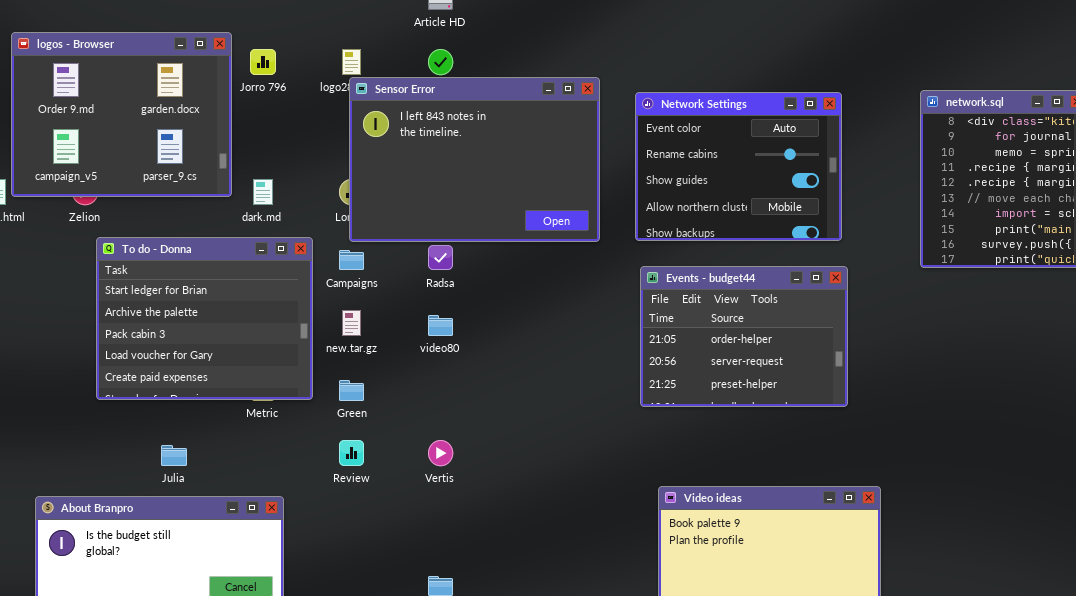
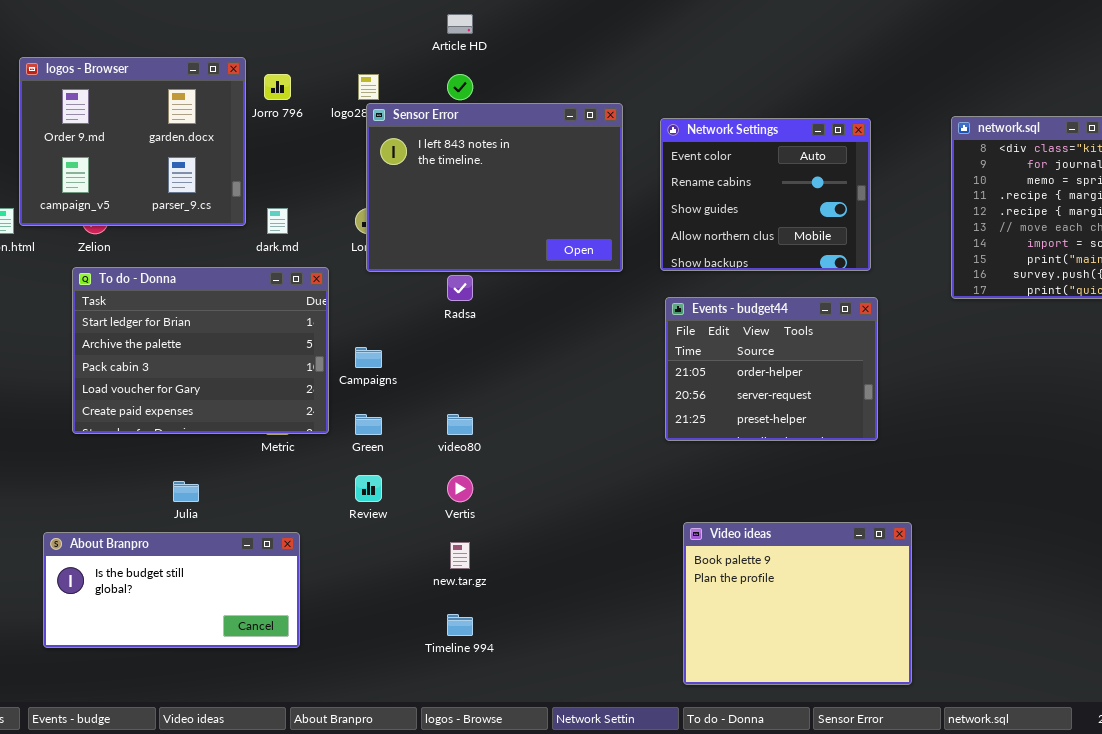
To do - Donna: [96,237,313,400] -> [72,267,329,434], resized
Campaigns: [339,250,364,270] -> [355,347,382,368], moved
new.tar.gz: [342,310,361,336] -> [450,542,470,569], moved
video80: [428,315,453,336] -> [447,414,473,435], moved

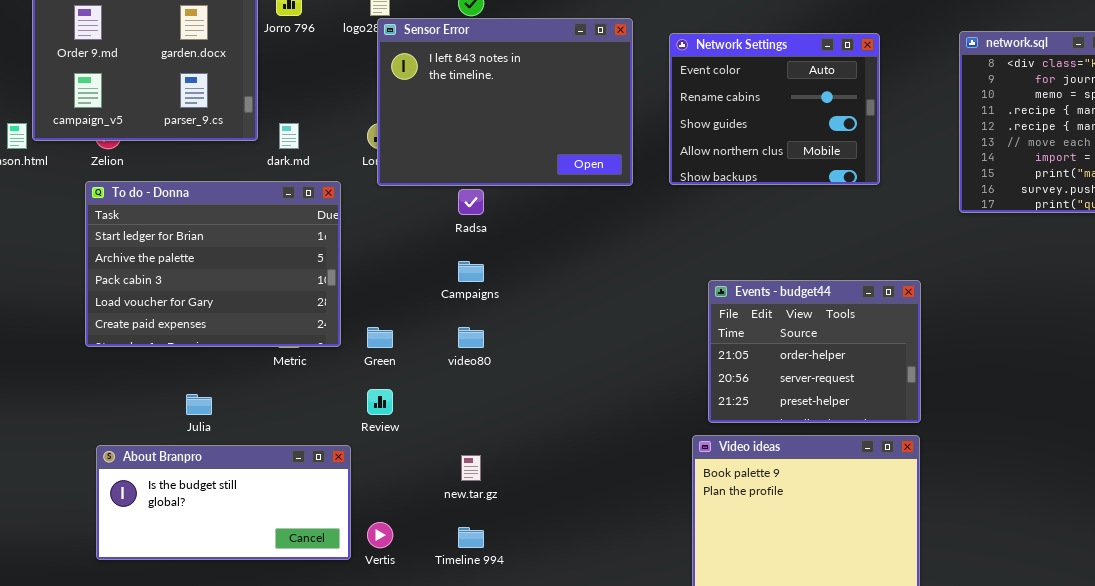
Events - budget44: [665,297,878,441] -> [708,280,921,423], moved
Campaigns: [355,347,382,368] -> [458,261,484,282], moved
Vertis: [447,475,473,502] -> [367,522,393,548], moved
About Branpro: [43,532,300,648] -> [96,445,351,560], moved

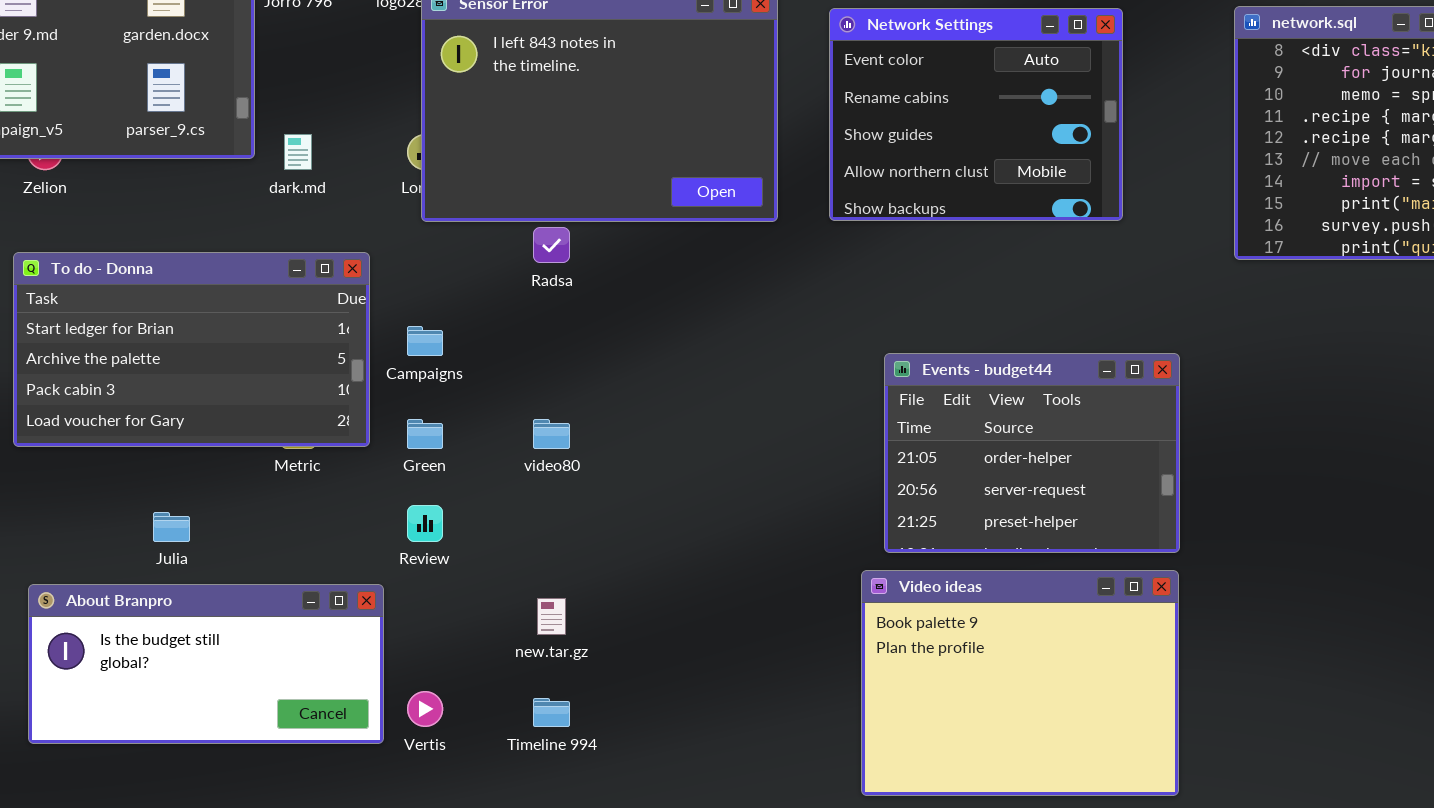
To do - Donna: [85,181,341,347] -> [13,252,370,447], resized
Campaigns: [458,261,484,282] -> [407,326,443,356], moved

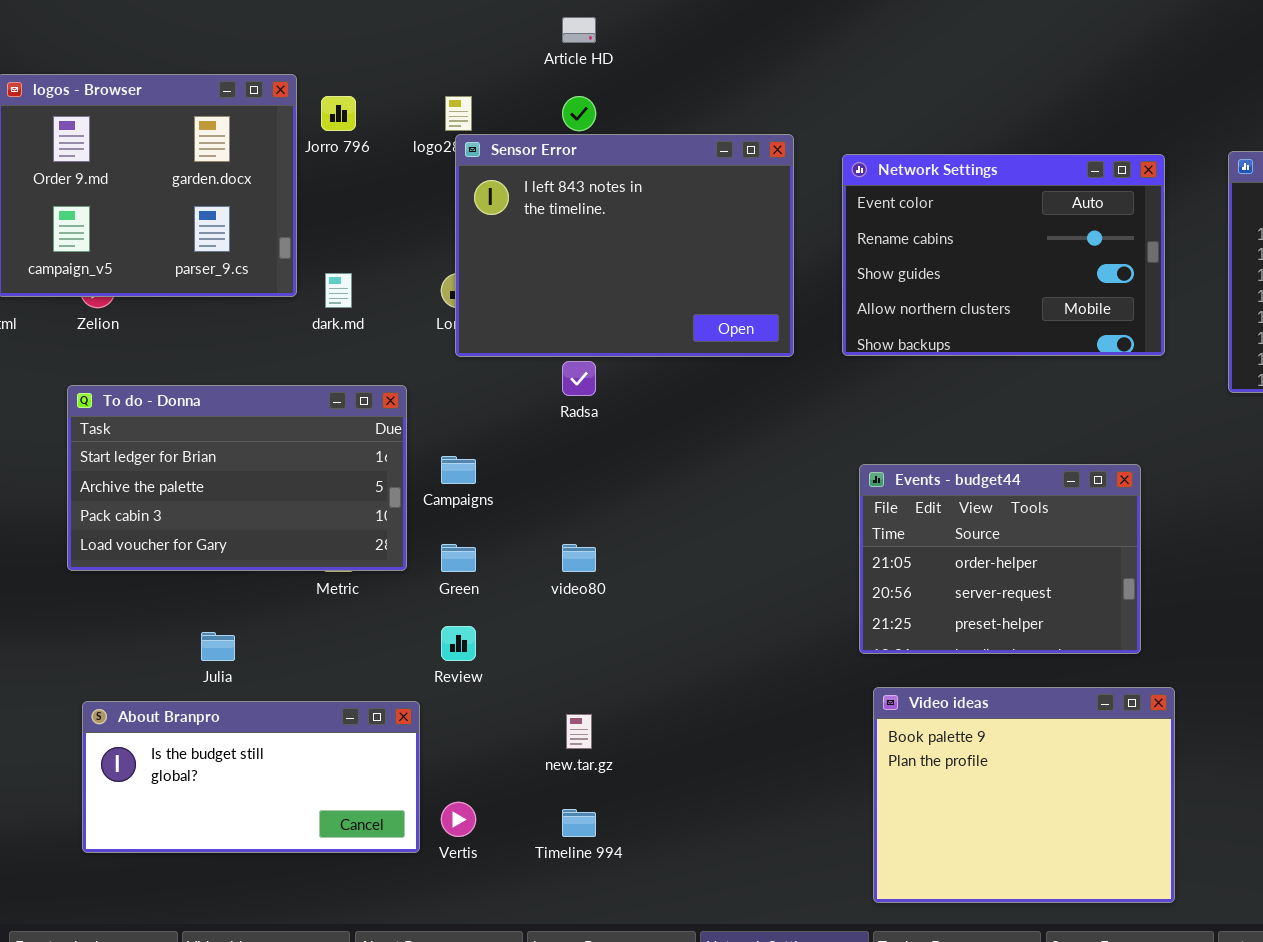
Network Settings: [829,8,1123,221] -> [842,154,1165,356], resized
Events - budget44: [884,353,1180,553] -> [859,464,1141,654], moved

